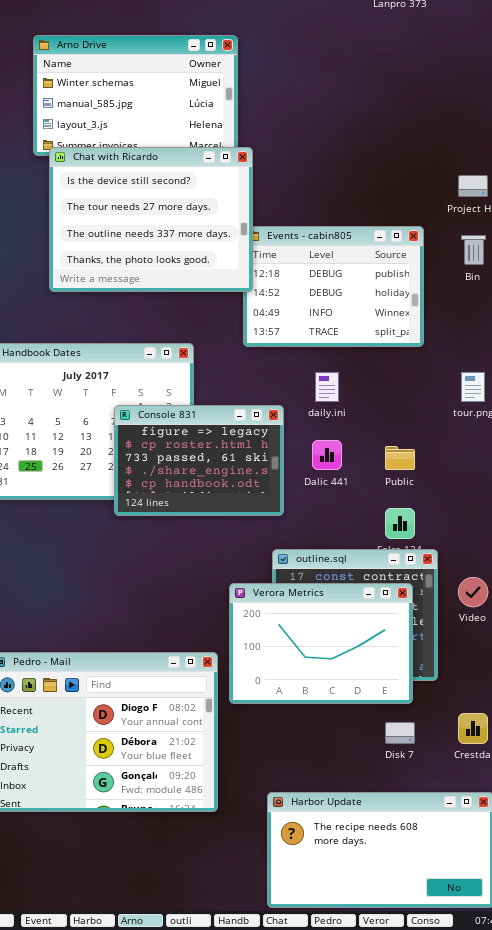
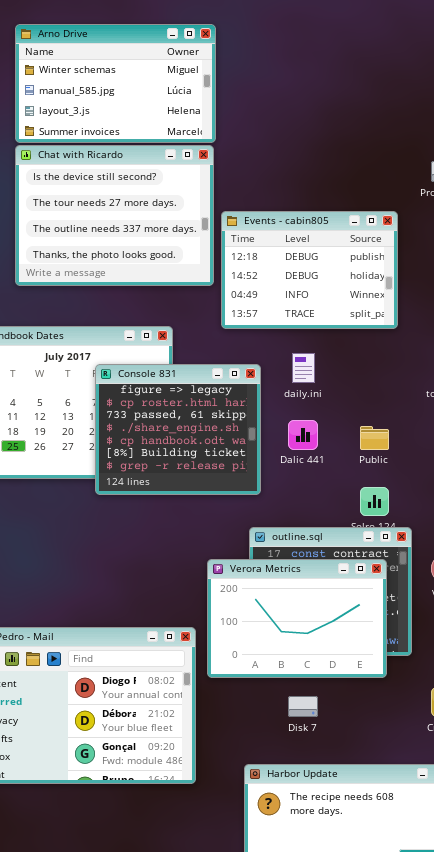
Chat with Ricardo: [49,147,253,292] -> [15,145,214,286], moved
Console 831: [114,405,284,516] -> [95,364,261,495], resized
Disk 7: [385,722,415,744] -> [288,696,318,717], moved

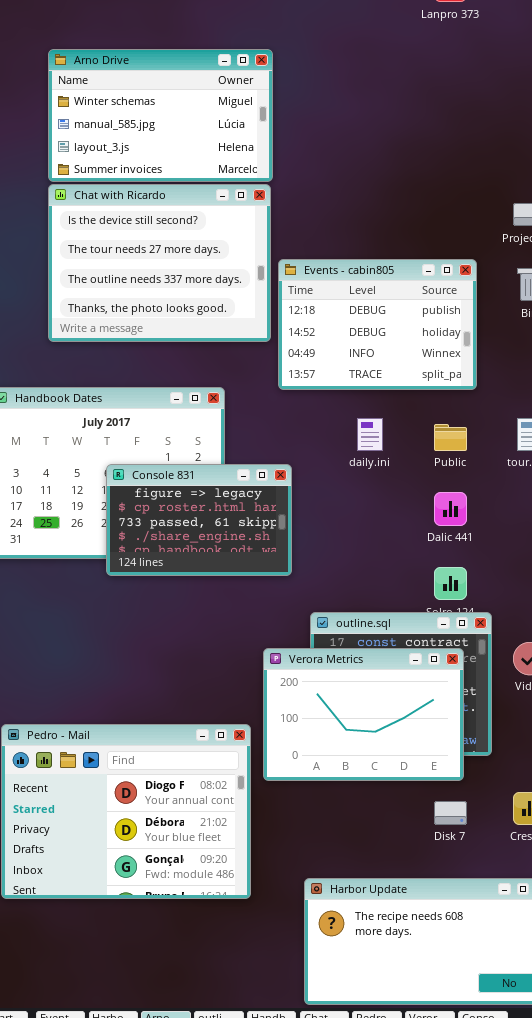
Console 831: [95,364,261,495] -> [106,464,292,576], moved, resized
Dalic 441: [288,420,318,450] -> [434,492,467,526], moved
Public: [360,426,389,450] -> [434,424,467,451], moved
Disk 7: [288,696,318,717] -> [434,801,467,825], moved

